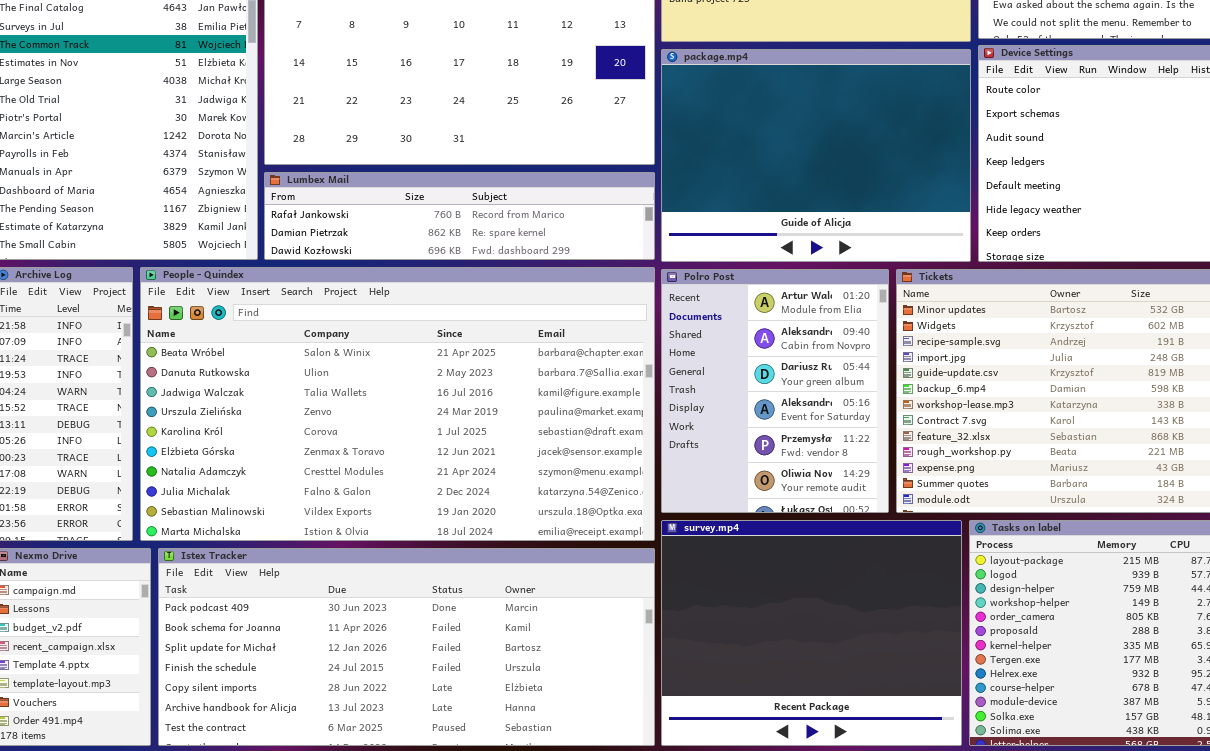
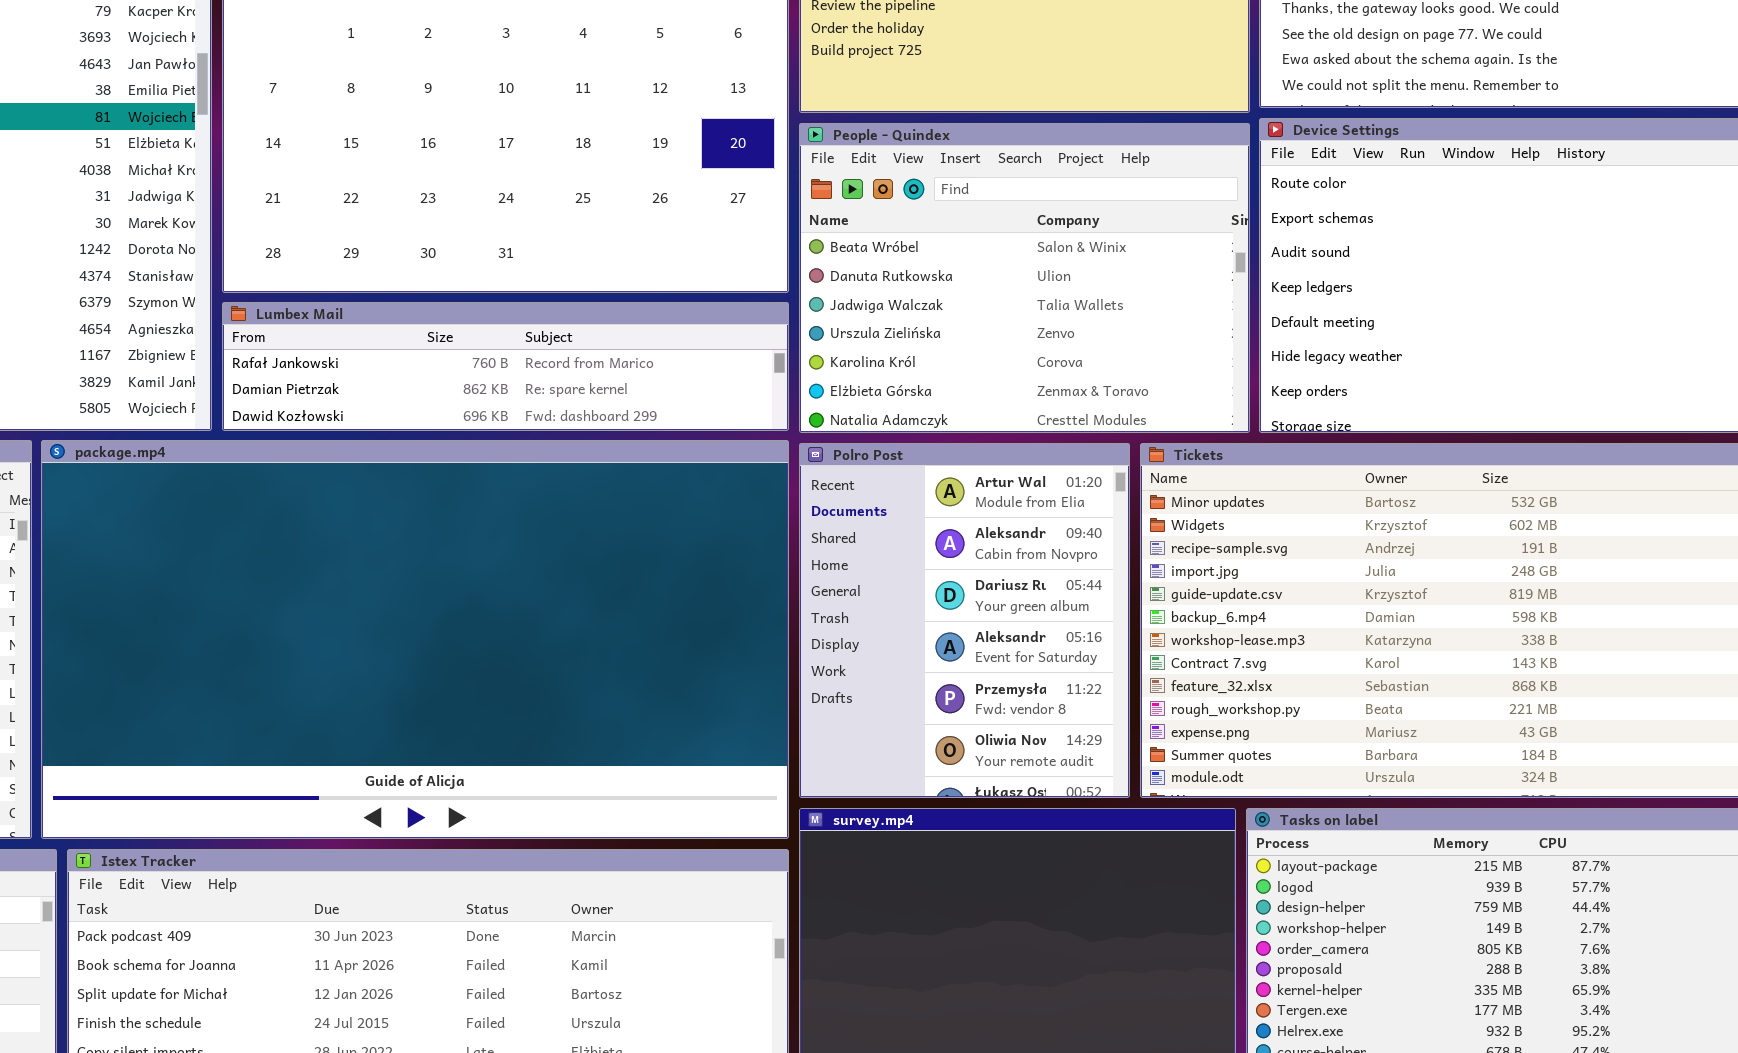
package.mp4: [661,49,971,262] -> [41,440,789,839], moved, resized
People - Quindex: [140,267,655,541] -> [799,123,1250,433], moved, resized

